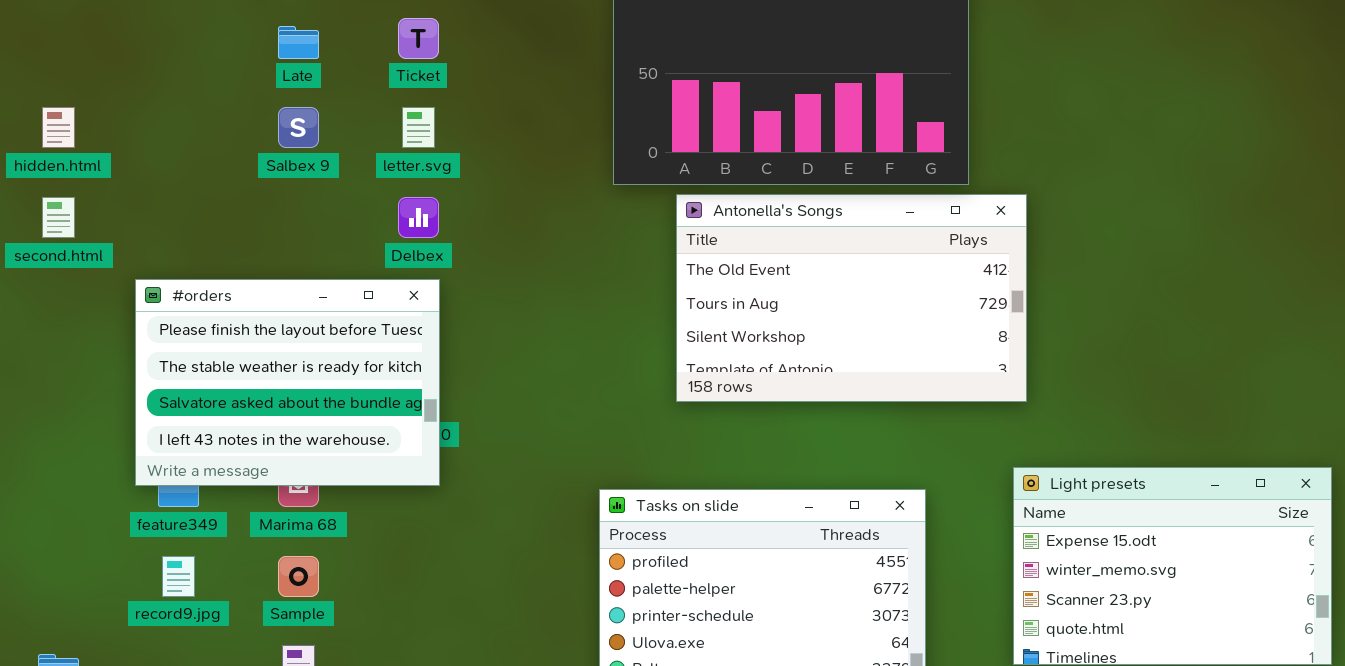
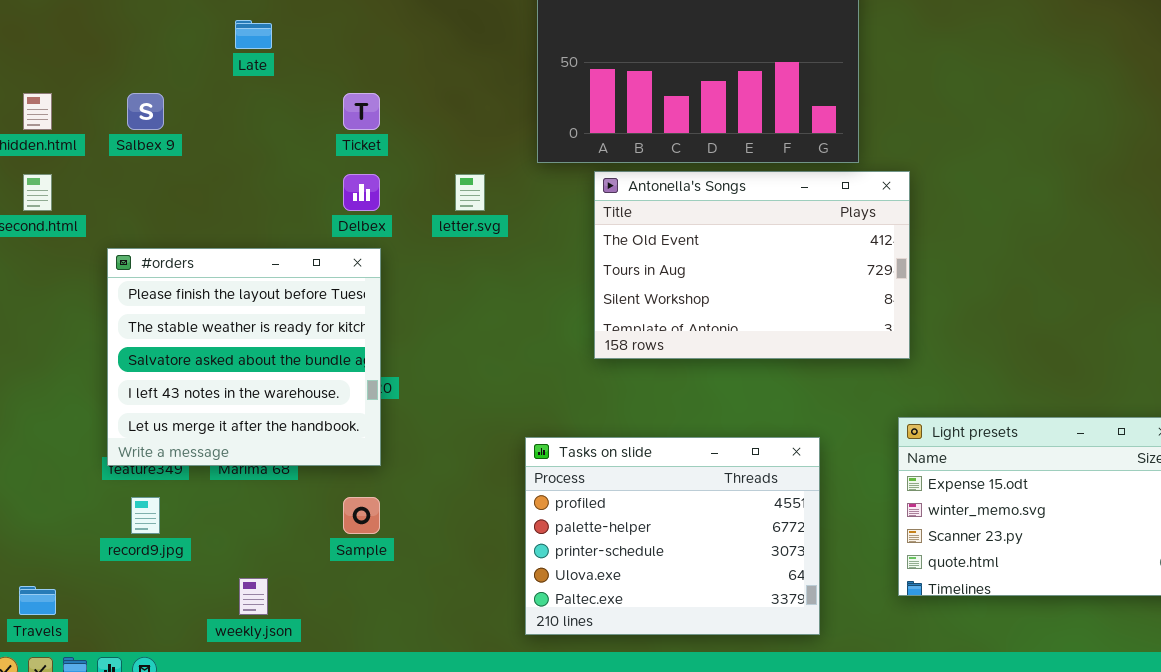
Ticket: [398,18,439,59] -> [343,93,380,130], moved
Salbex 9: [278,107,319,148] -> [127,93,164,130], moved
letter.svg: [402,107,435,148] -> [455,174,485,211], moved
#orders: [135,279,440,486] -> [107,248,381,466], resized
Sample: [278,556,319,597] -> [343,497,380,534], moved

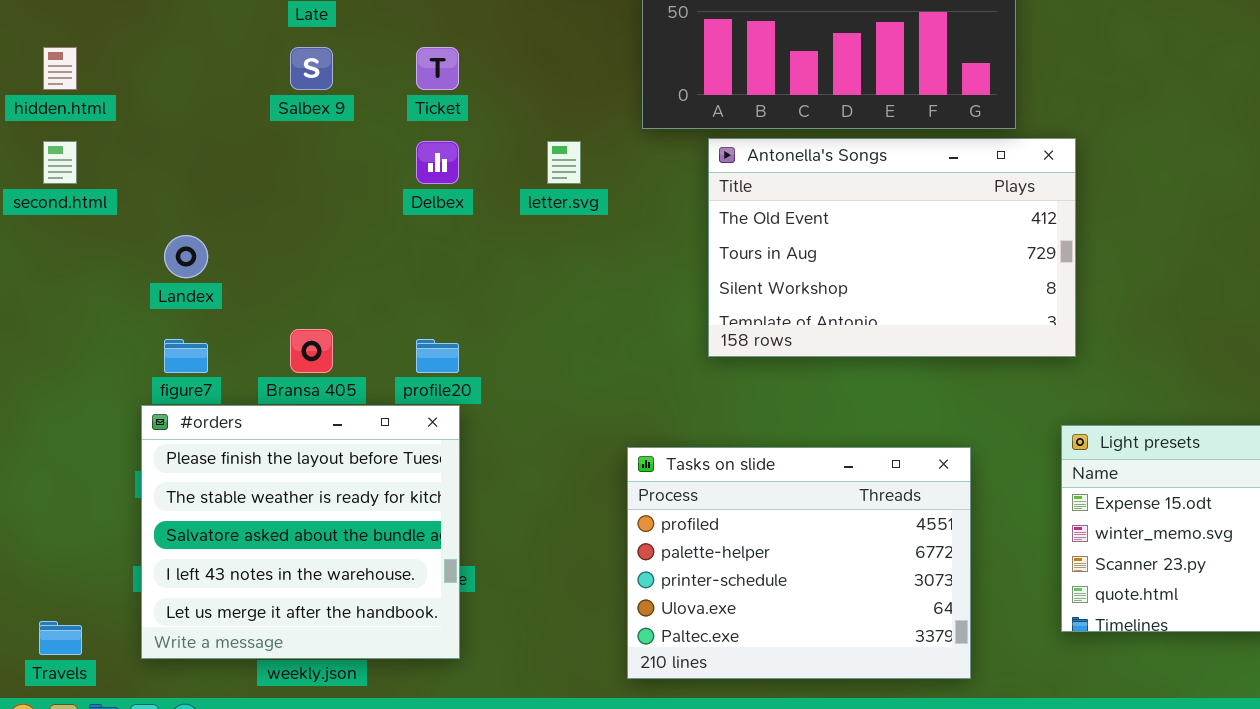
Salbex 9: [127,93,164,130] -> [290,47,333,90], moved
#orders: [107,248,381,466] -> [141,405,460,659], moved

